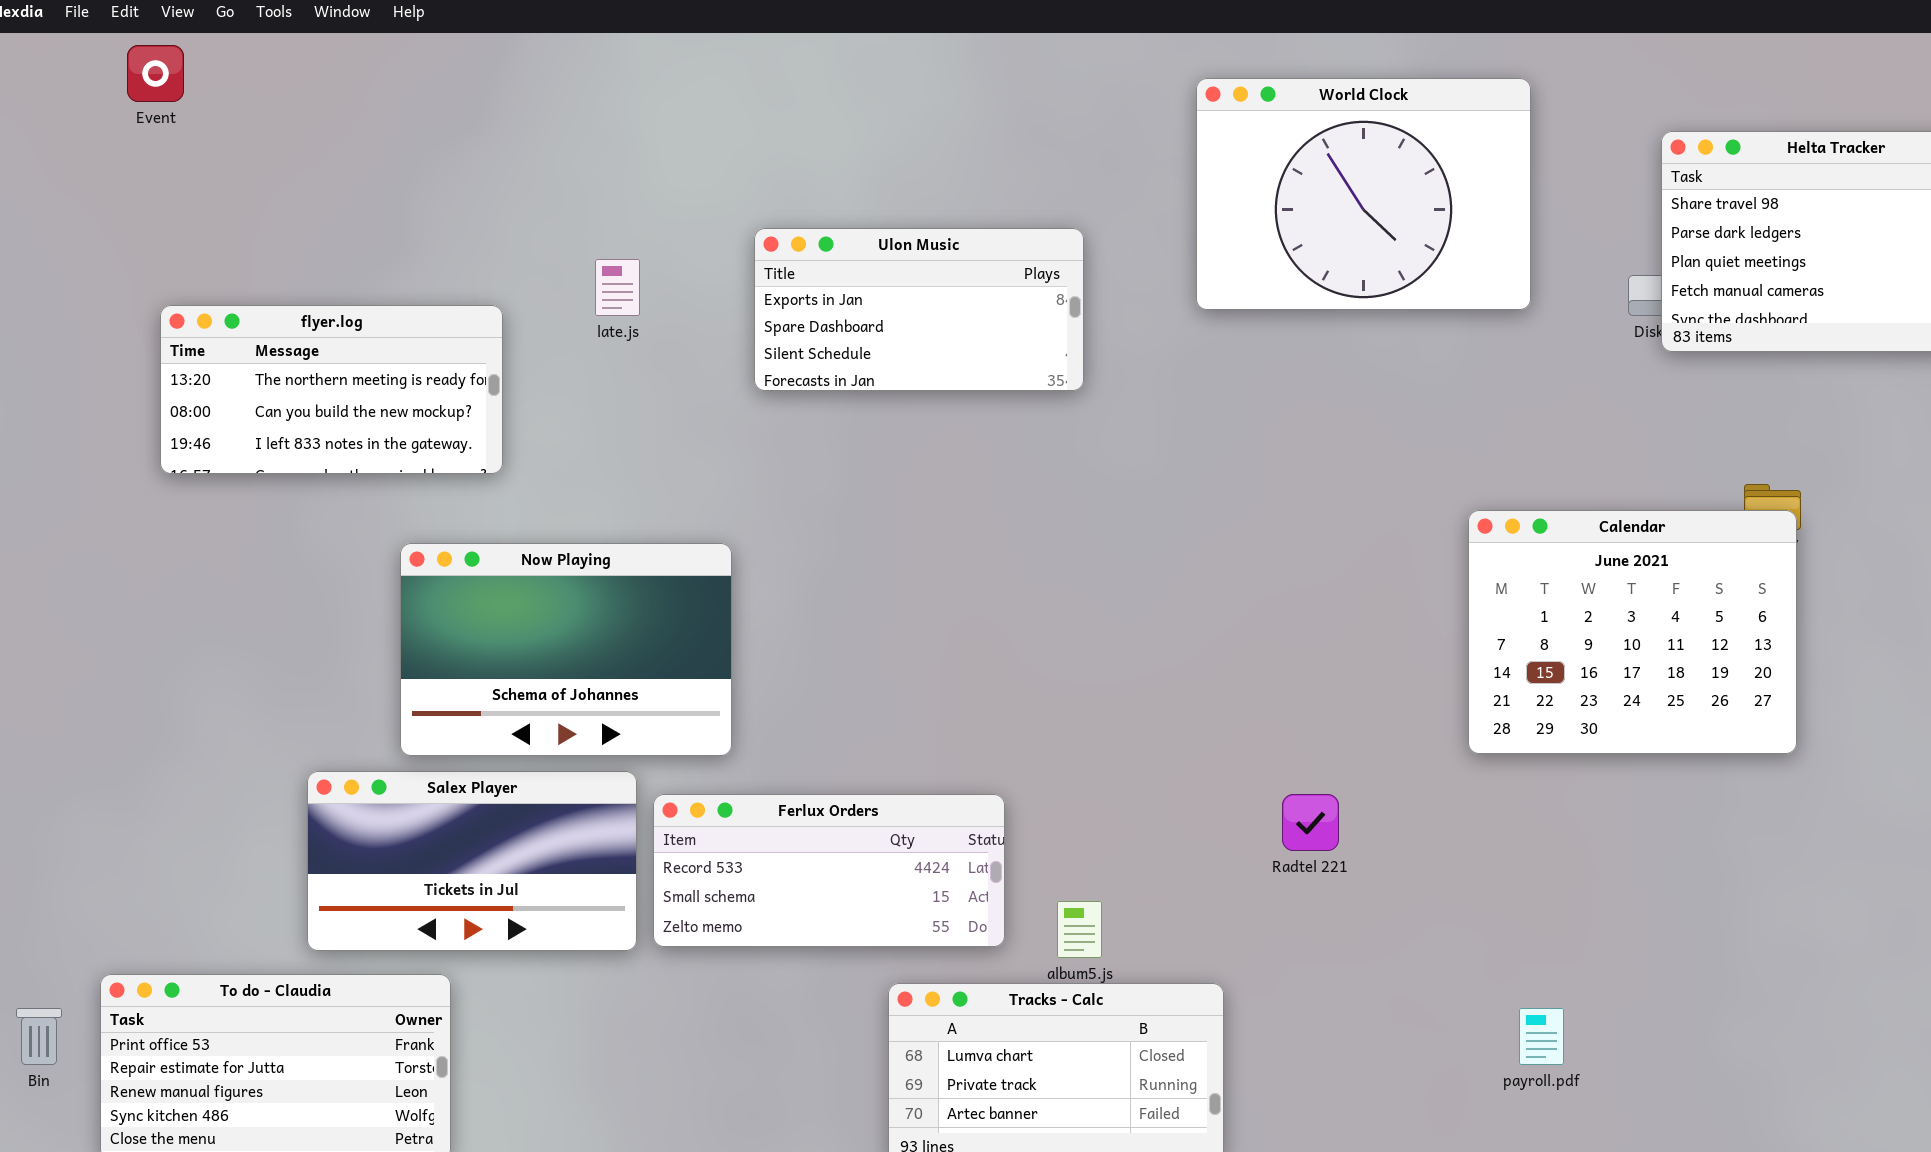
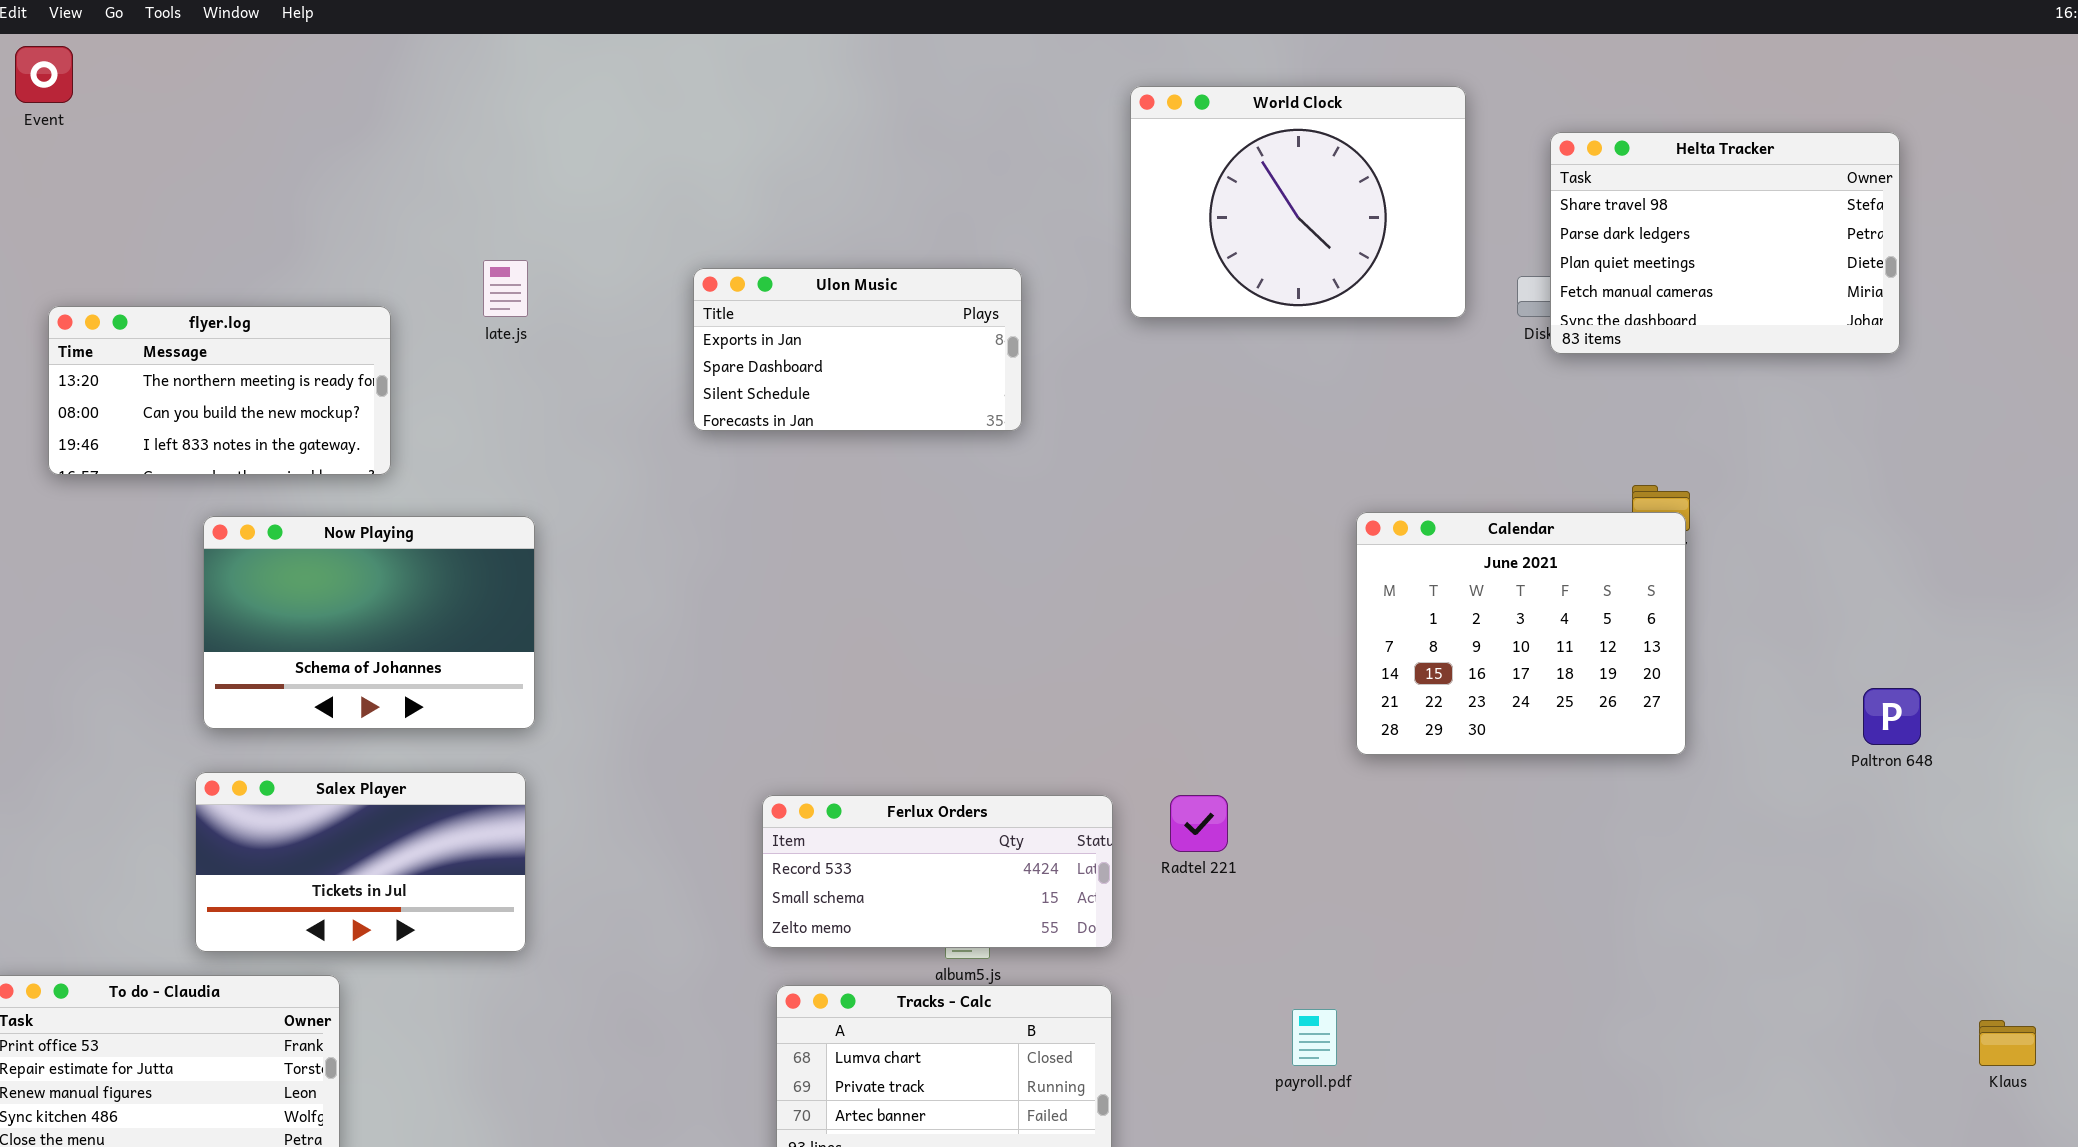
World Clock: [1196,78,1531,310] -> [1130,86,1466,318], moved
Ulon Music: [754,228,1084,391] -> [693,268,1022,431], moved
Now Playing: [400,543,732,756] -> [203,516,535,729], moved
Ferlux Orders: [653,794,1005,947] -> [762,795,1113,948], moved
payroll.pdf: [1519,1008,1564,1065] -> [1292,1009,1337,1066], moved

